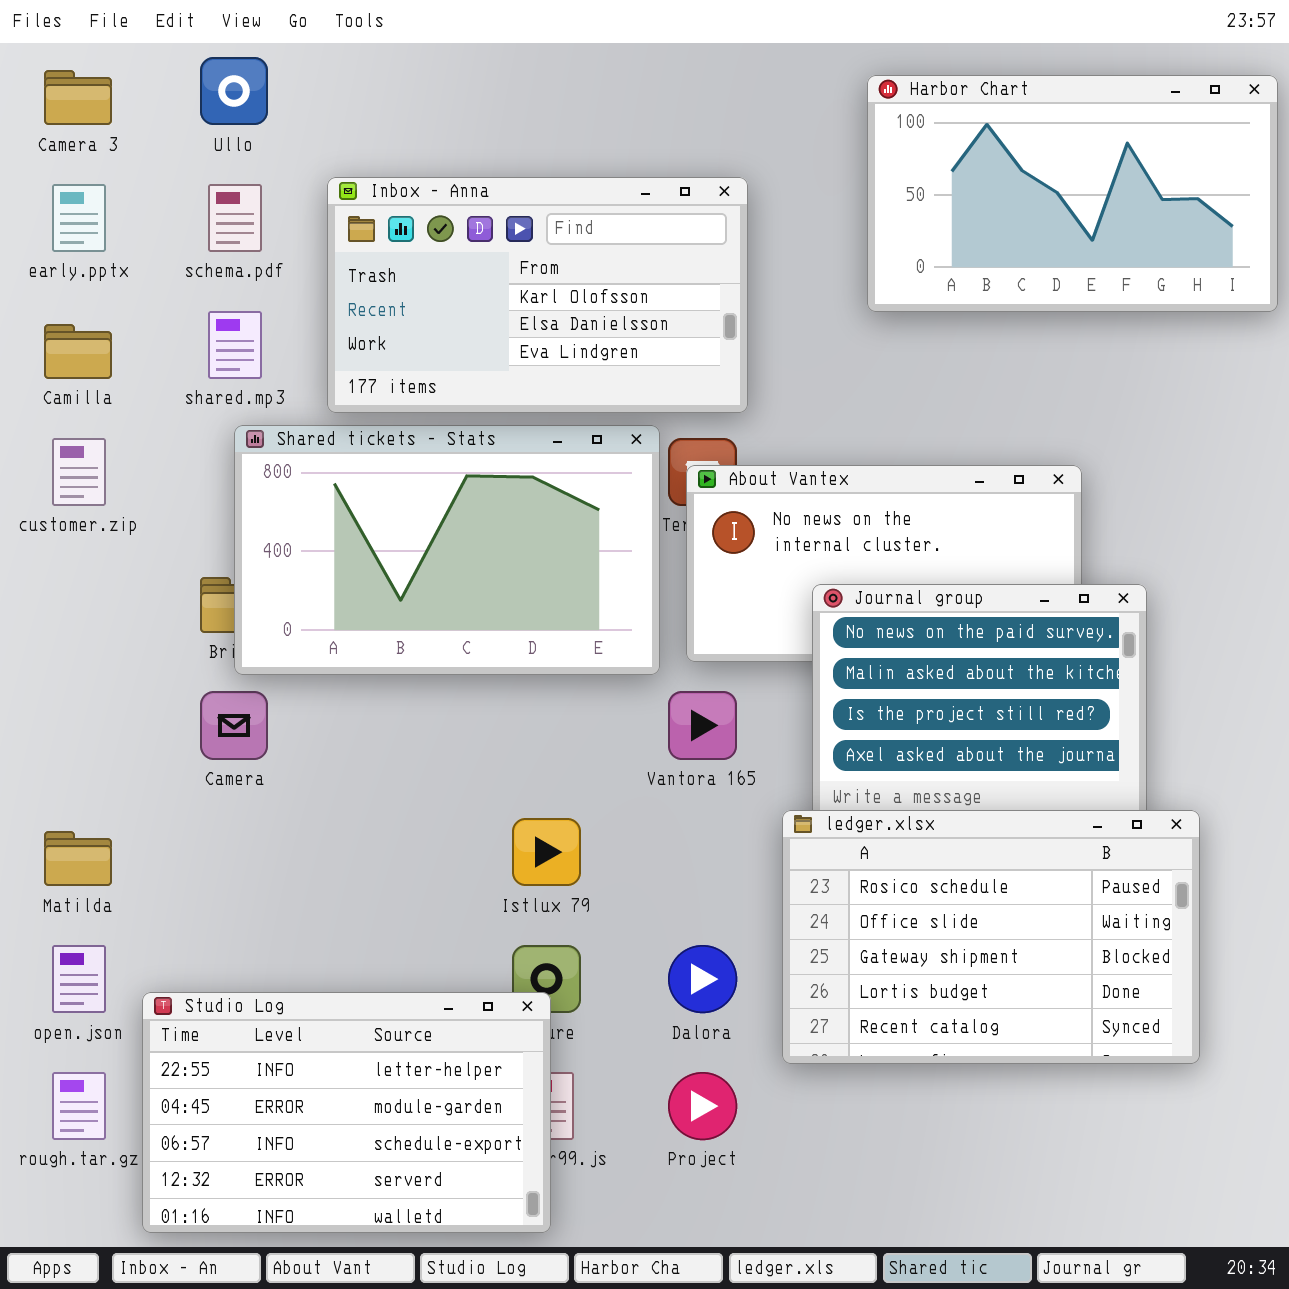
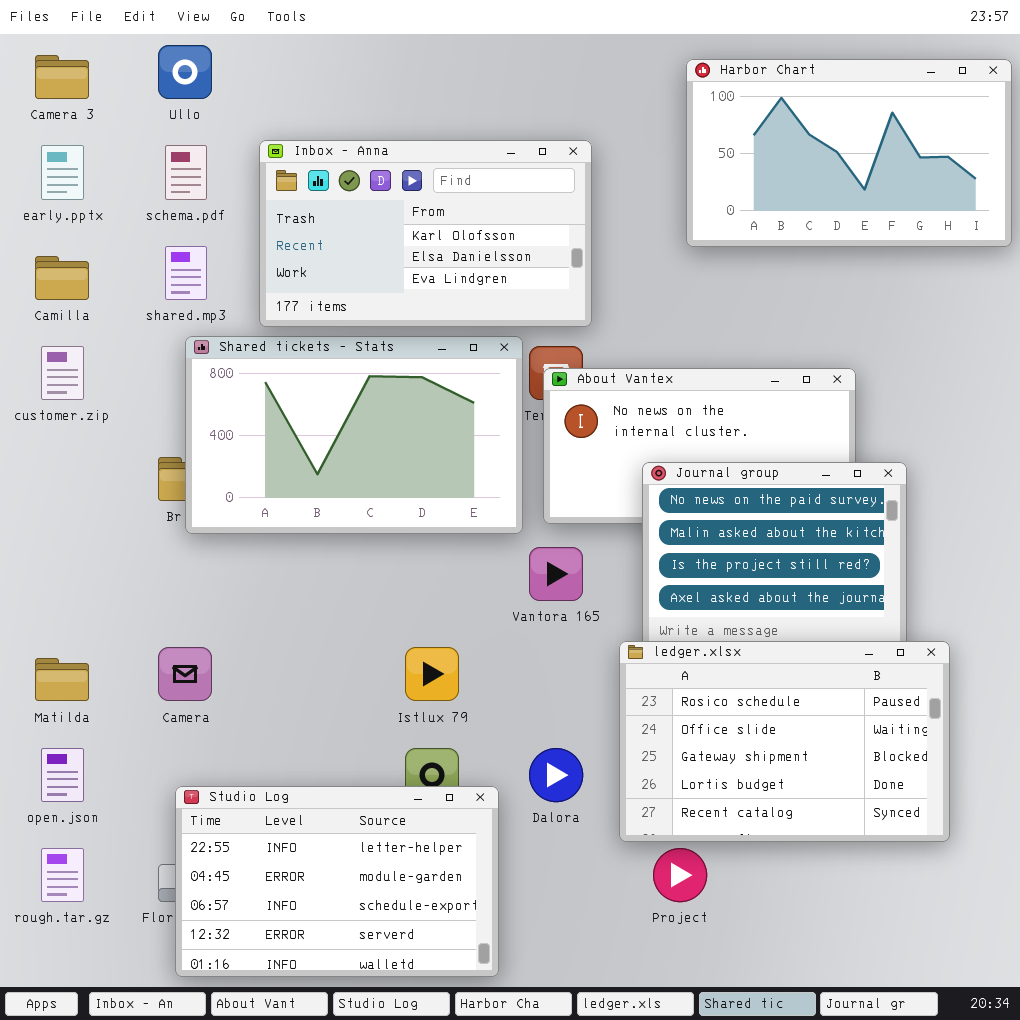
Camera: [200,691,268,760] -> [158,647,212,701], moved
Studio Log: [142,992,551,1233] -> [175,786,499,977], moved
Project: [668,1072,737,1140] -> [653,848,707,902], moved

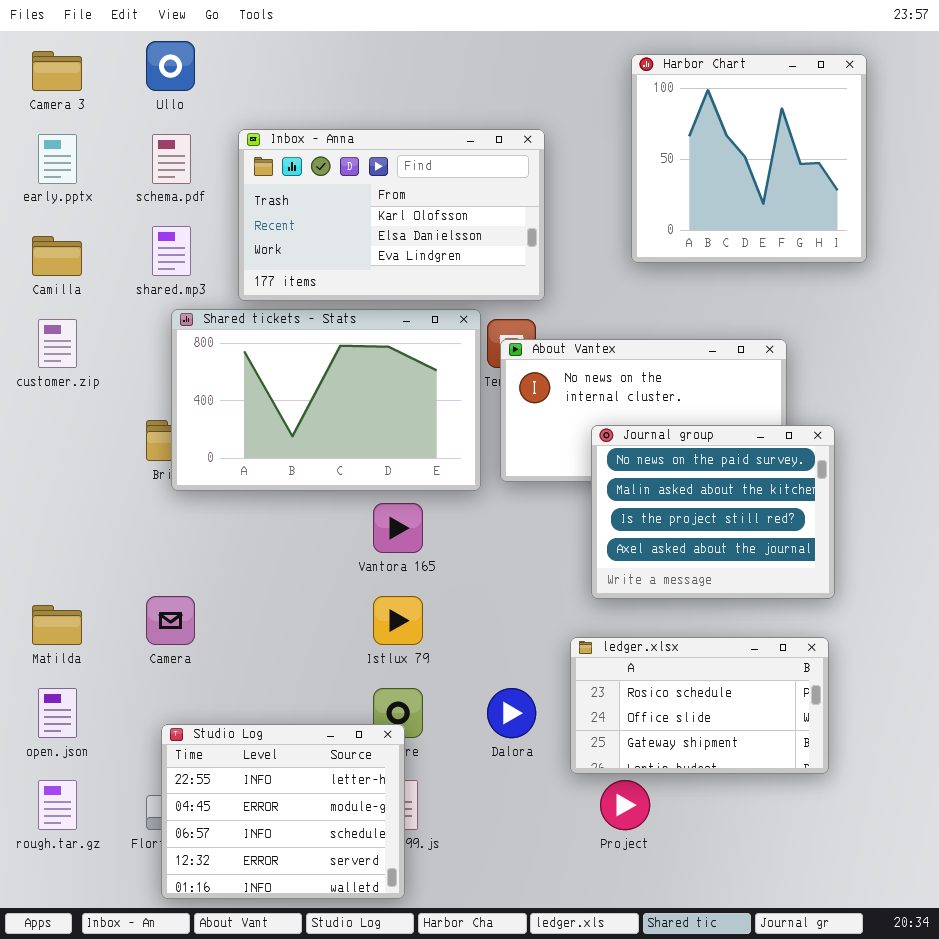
Harbor Chart: [686,59,1012,247] -> [631,54,867,263], resized
Vantora 165: [529,547,583,601] -> [373,503,423,553], moved
ledger.xlsx: [619,641,950,842] -> [570,637,829,774], resized
Studio Log: [175,786,499,977] -> [161,724,405,899], resized

